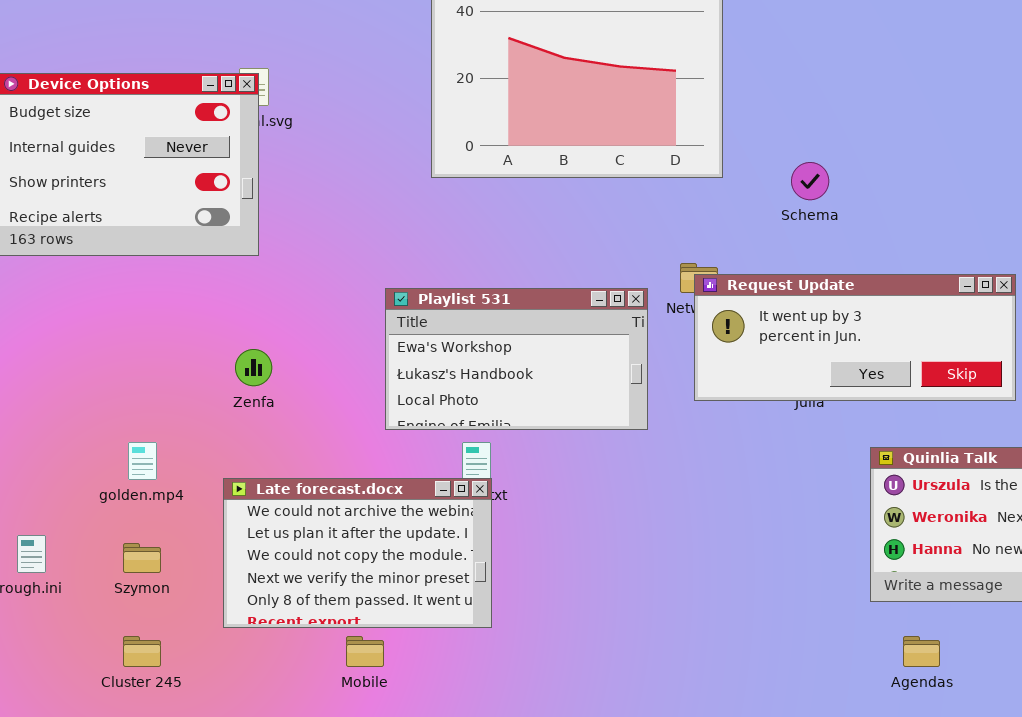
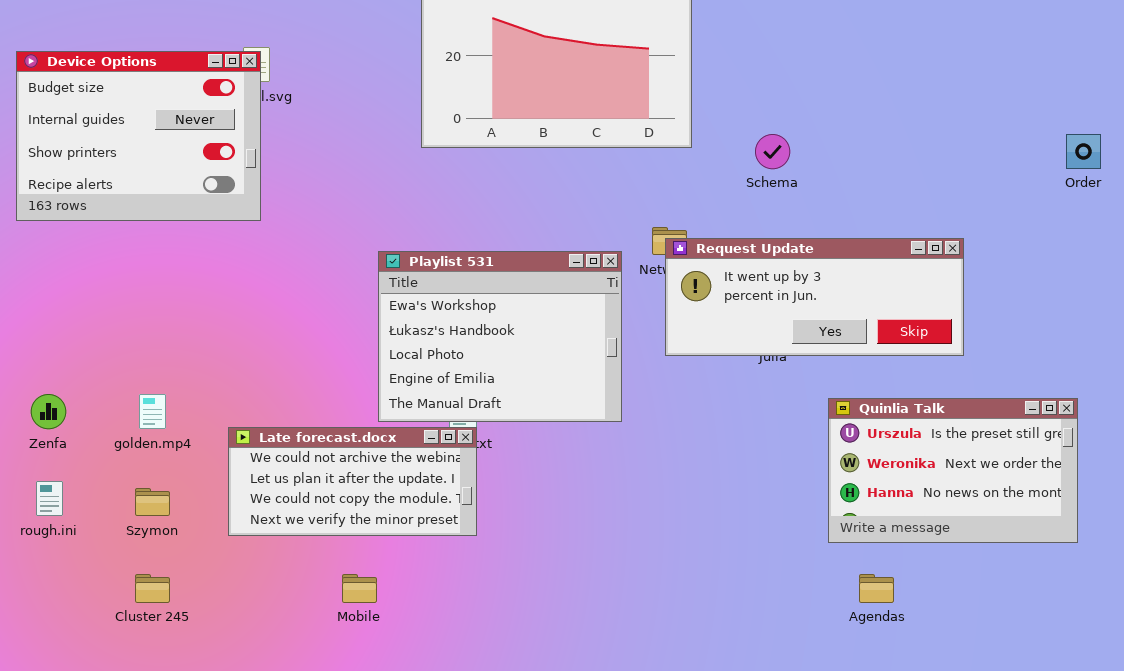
Playlist 531: [385,288,648,430] -> [378,251,622,422], resized
Zenfa: [235,349,272,386] -> [31,394,66,429], moved
Late forecast.docx: [223,478,492,628] -> [228,427,477,536], resized

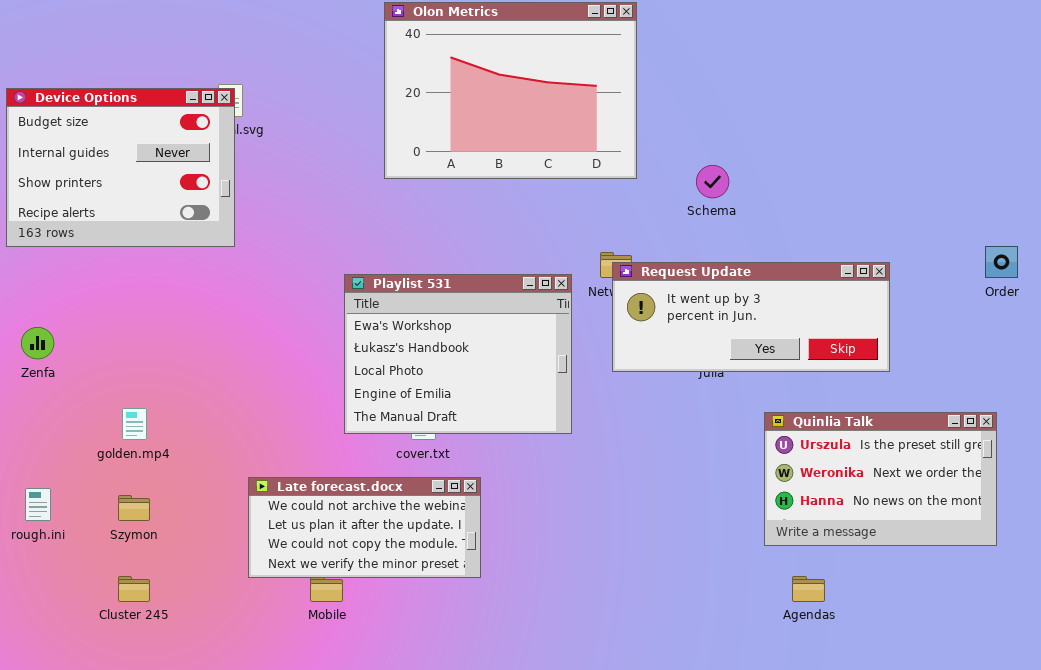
Order: [1066,134,1101,169] -> [985,246,1018,278], moved
Zenfa: [31,394,66,429] -> [21,327,54,359], moved
Late forecast.docx: [228,427,477,536] -> [248,477,481,578], moved

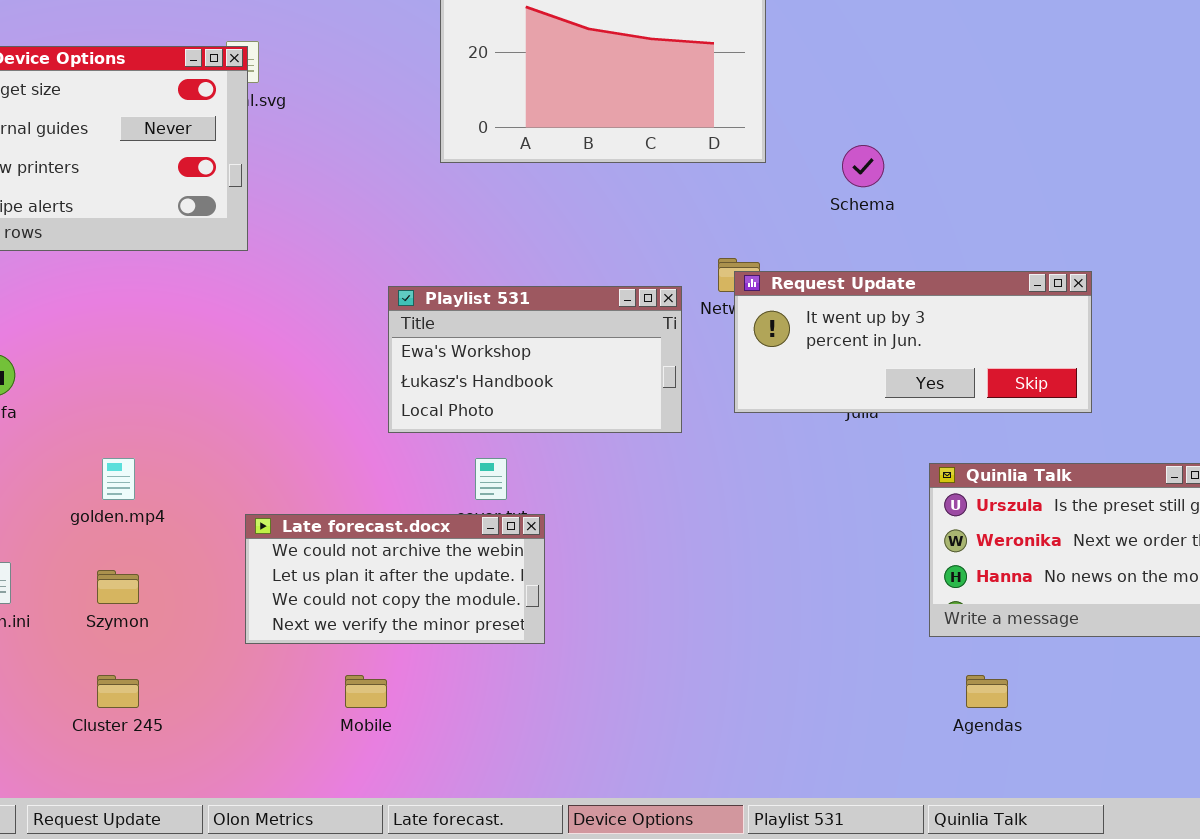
Playlist 531: [344,274,572,434] -> [388,286,682,433], resized
Late forecast.docx: [248,477,481,578] -> [245,514,545,644], moved

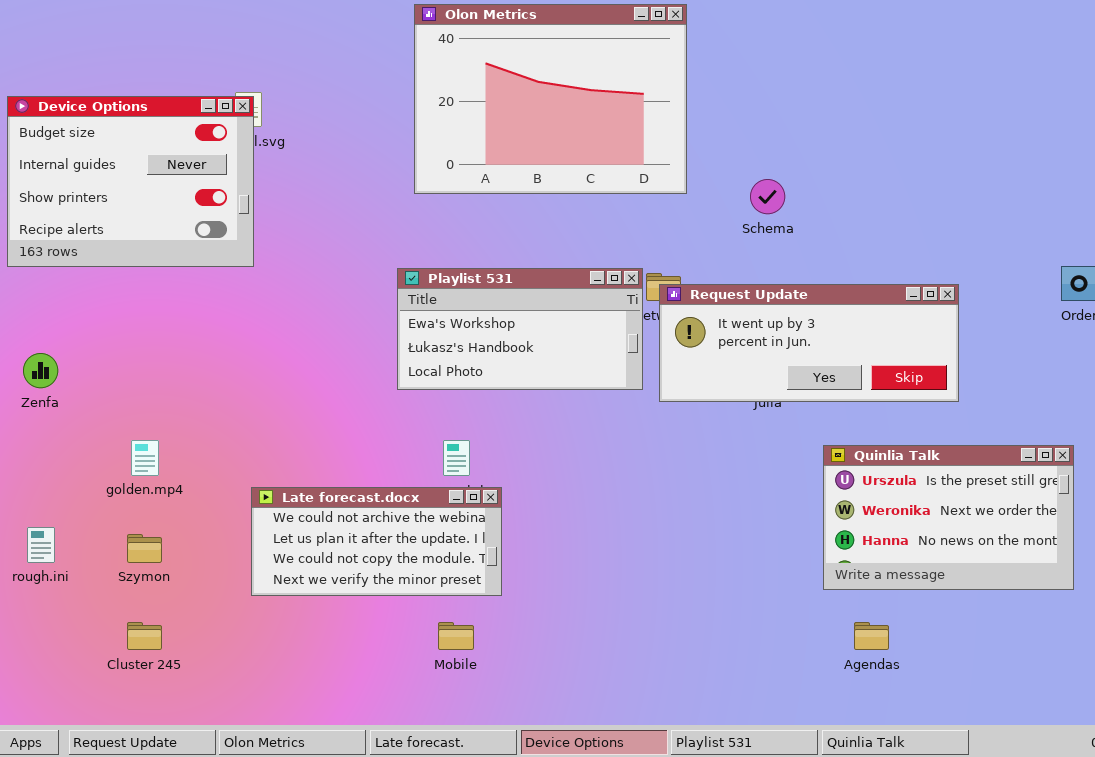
Playlist 531: [388,286,682,433] -> [397,268,643,390], moved
Mobile: [345,675,387,708] -> [438,622,474,650], moved

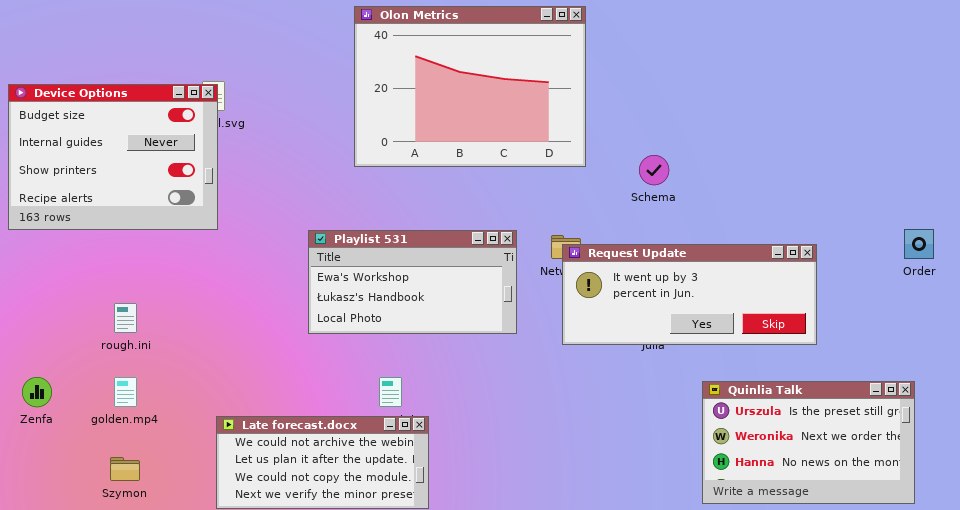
Playlist 531: [397,268,643,390] -> [308,230,517,334], moved
Zenfa: [23,353,58,388] -> [22,377,52,407], moved
rough.ini: [27,527,55,563] -> [114,303,137,333], moved

